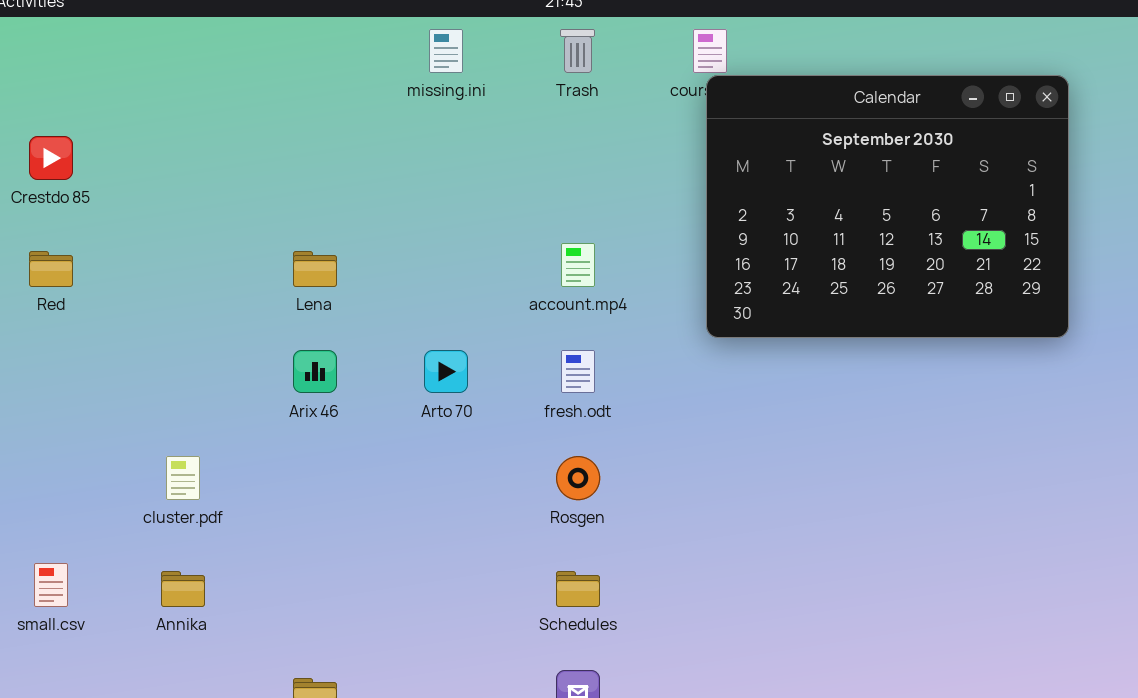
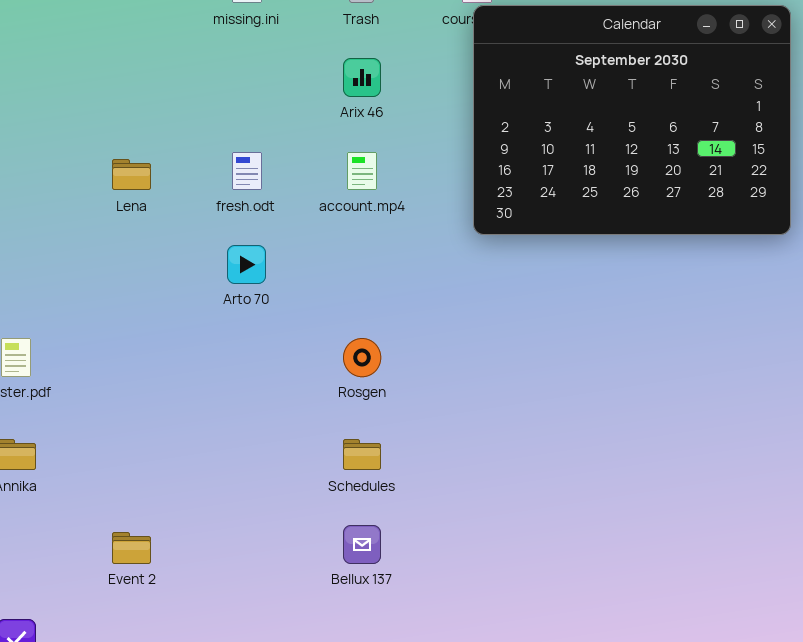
Arix 46: [293,350,337,393] -> [343,58,381,97], moved
fresh.odt: [561,350,595,393] -> [232,152,262,190], moved

